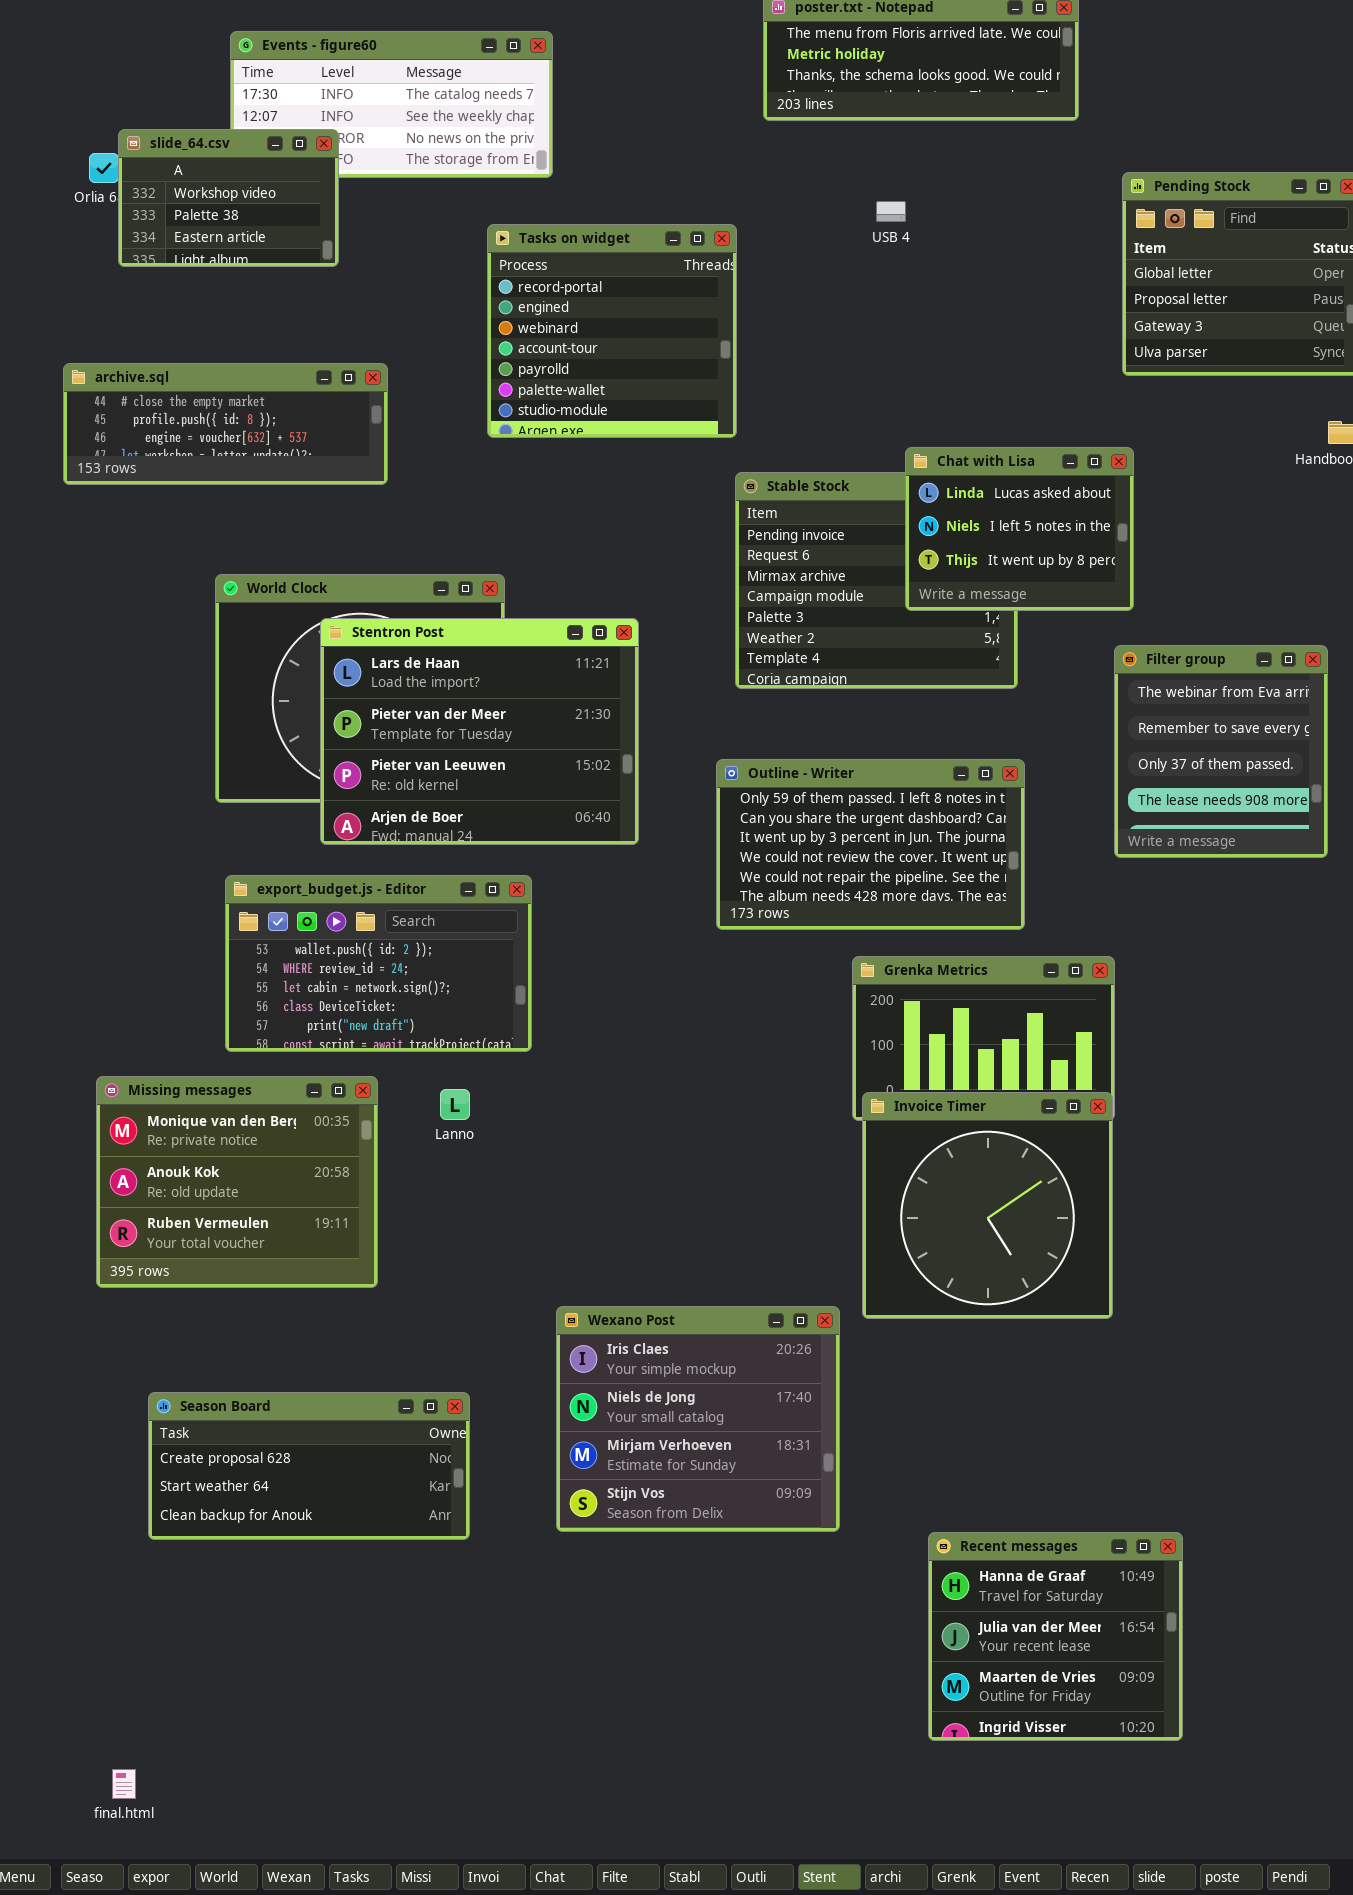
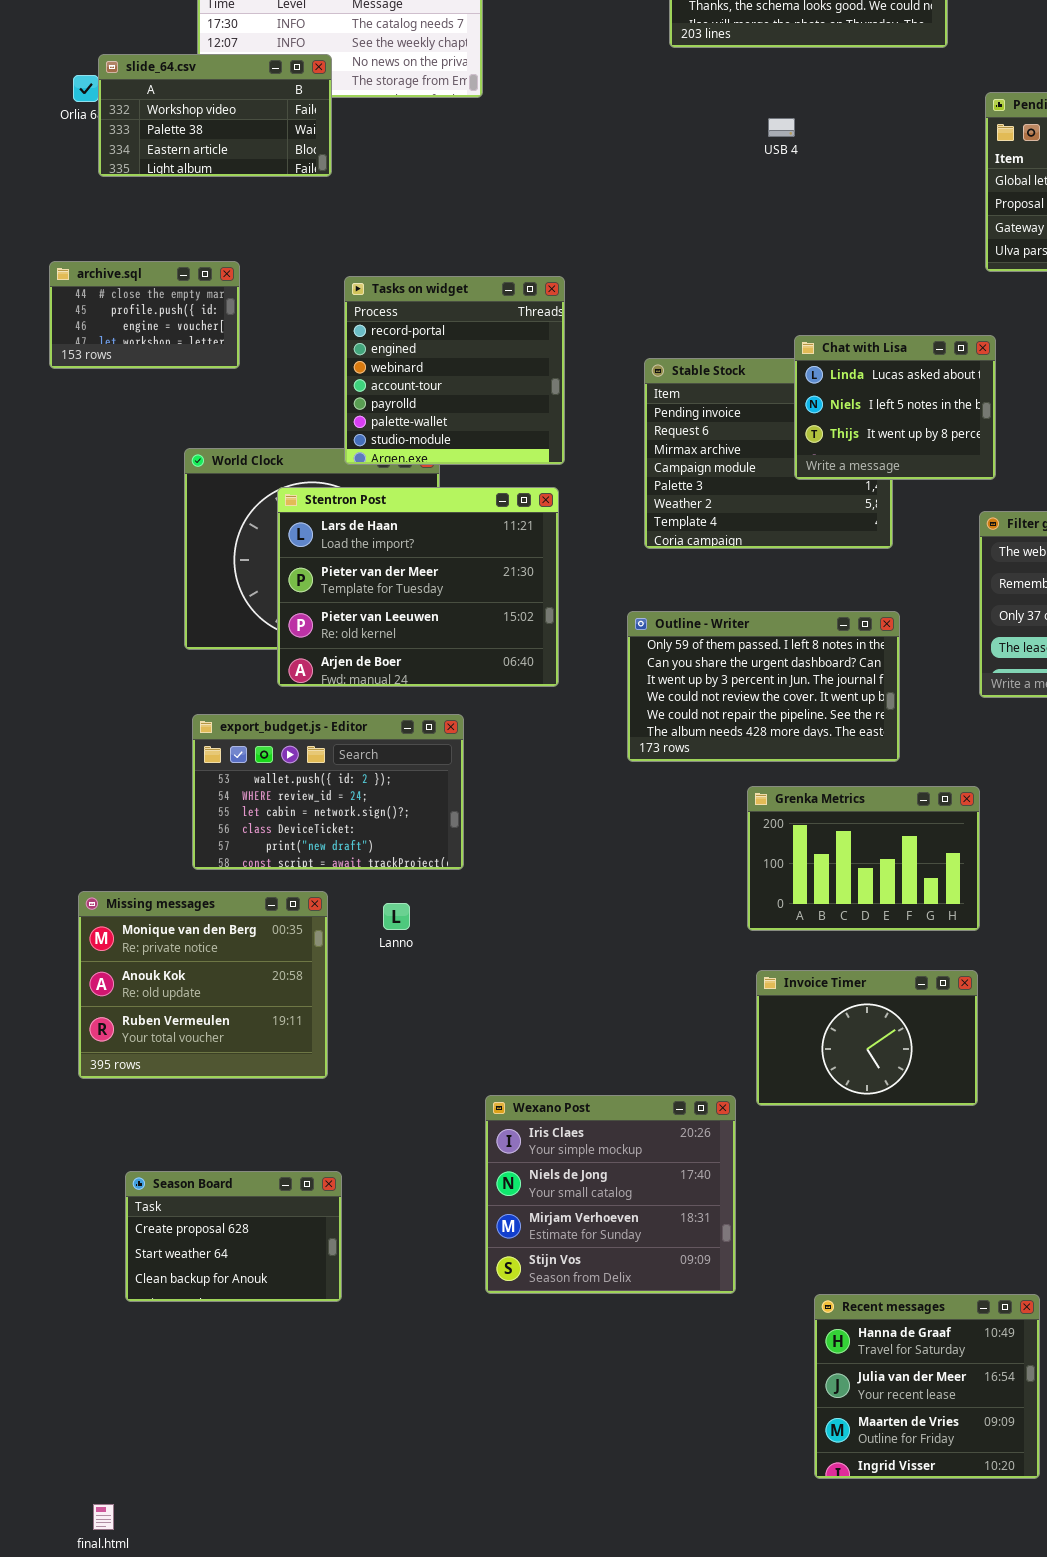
slide_64.csv: [118,129,339,267] -> [98,54,332,177], resized
Tasks on widget: [487,224,737,438] -> [344,276,565,465], moved
archive.sql: [63,363,388,485] -> [49,261,240,369], resized
Invoice Timer: [862,1092,1113,1319] -> [756,970,978,1106], resized
Season Board: [148,1392,470,1540] -> [125,1171,342,1302], resized

